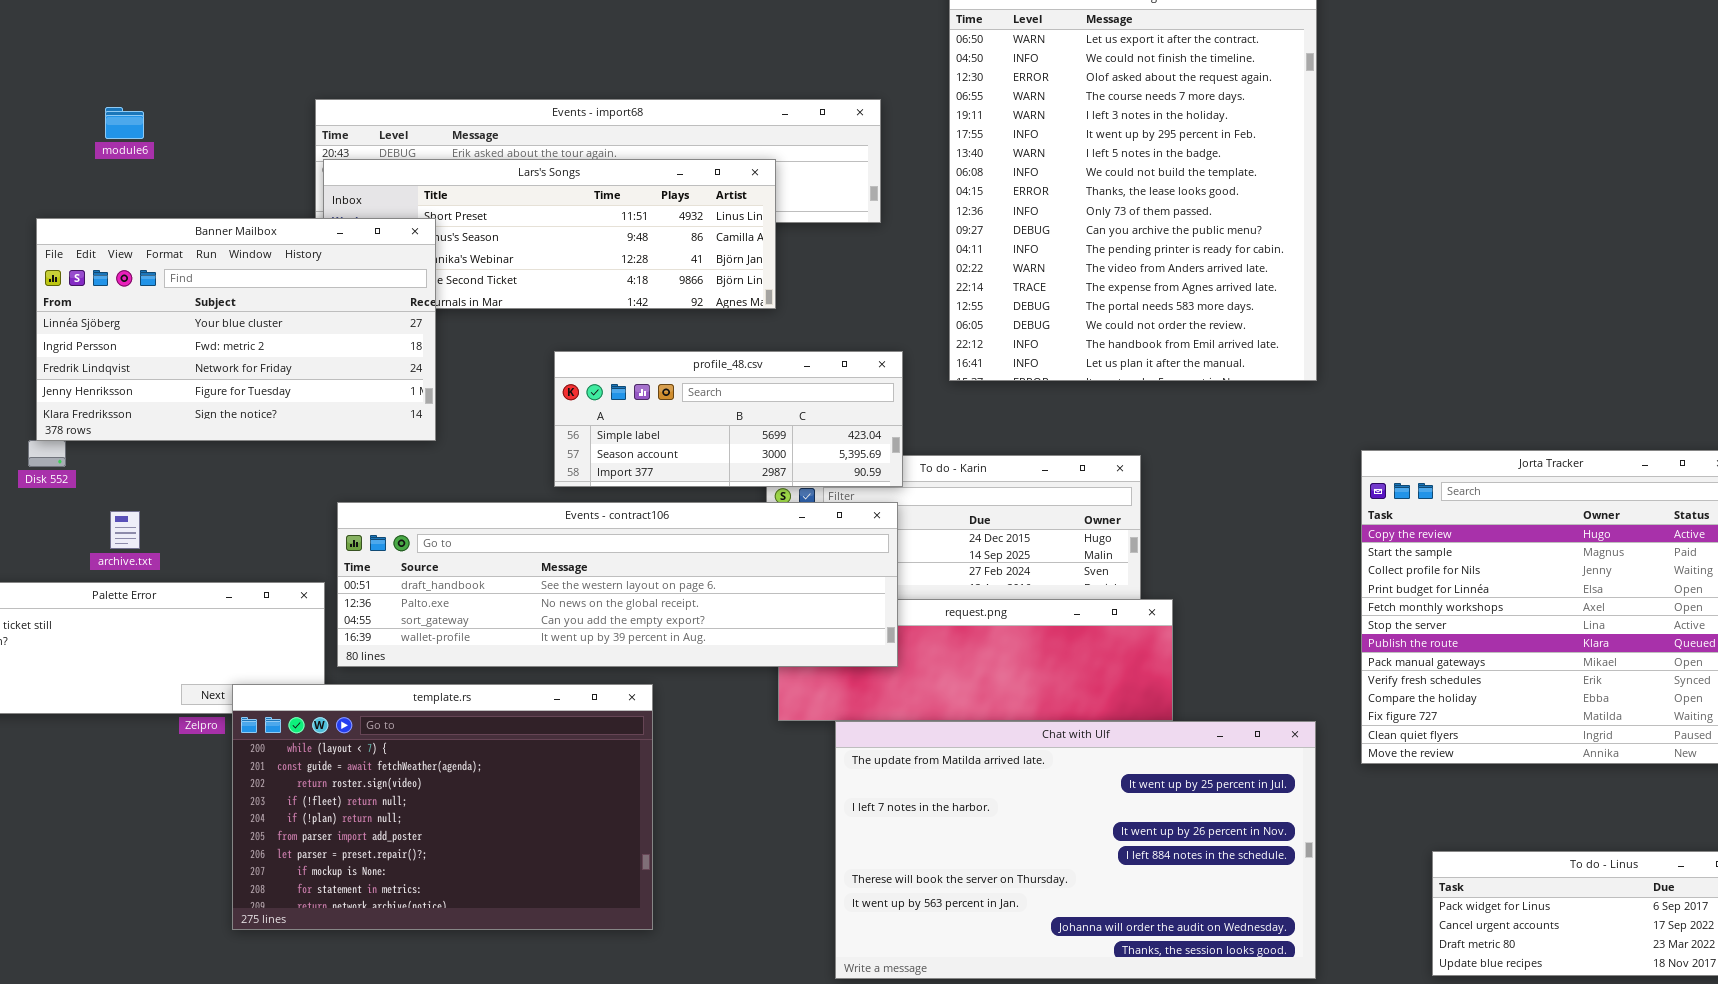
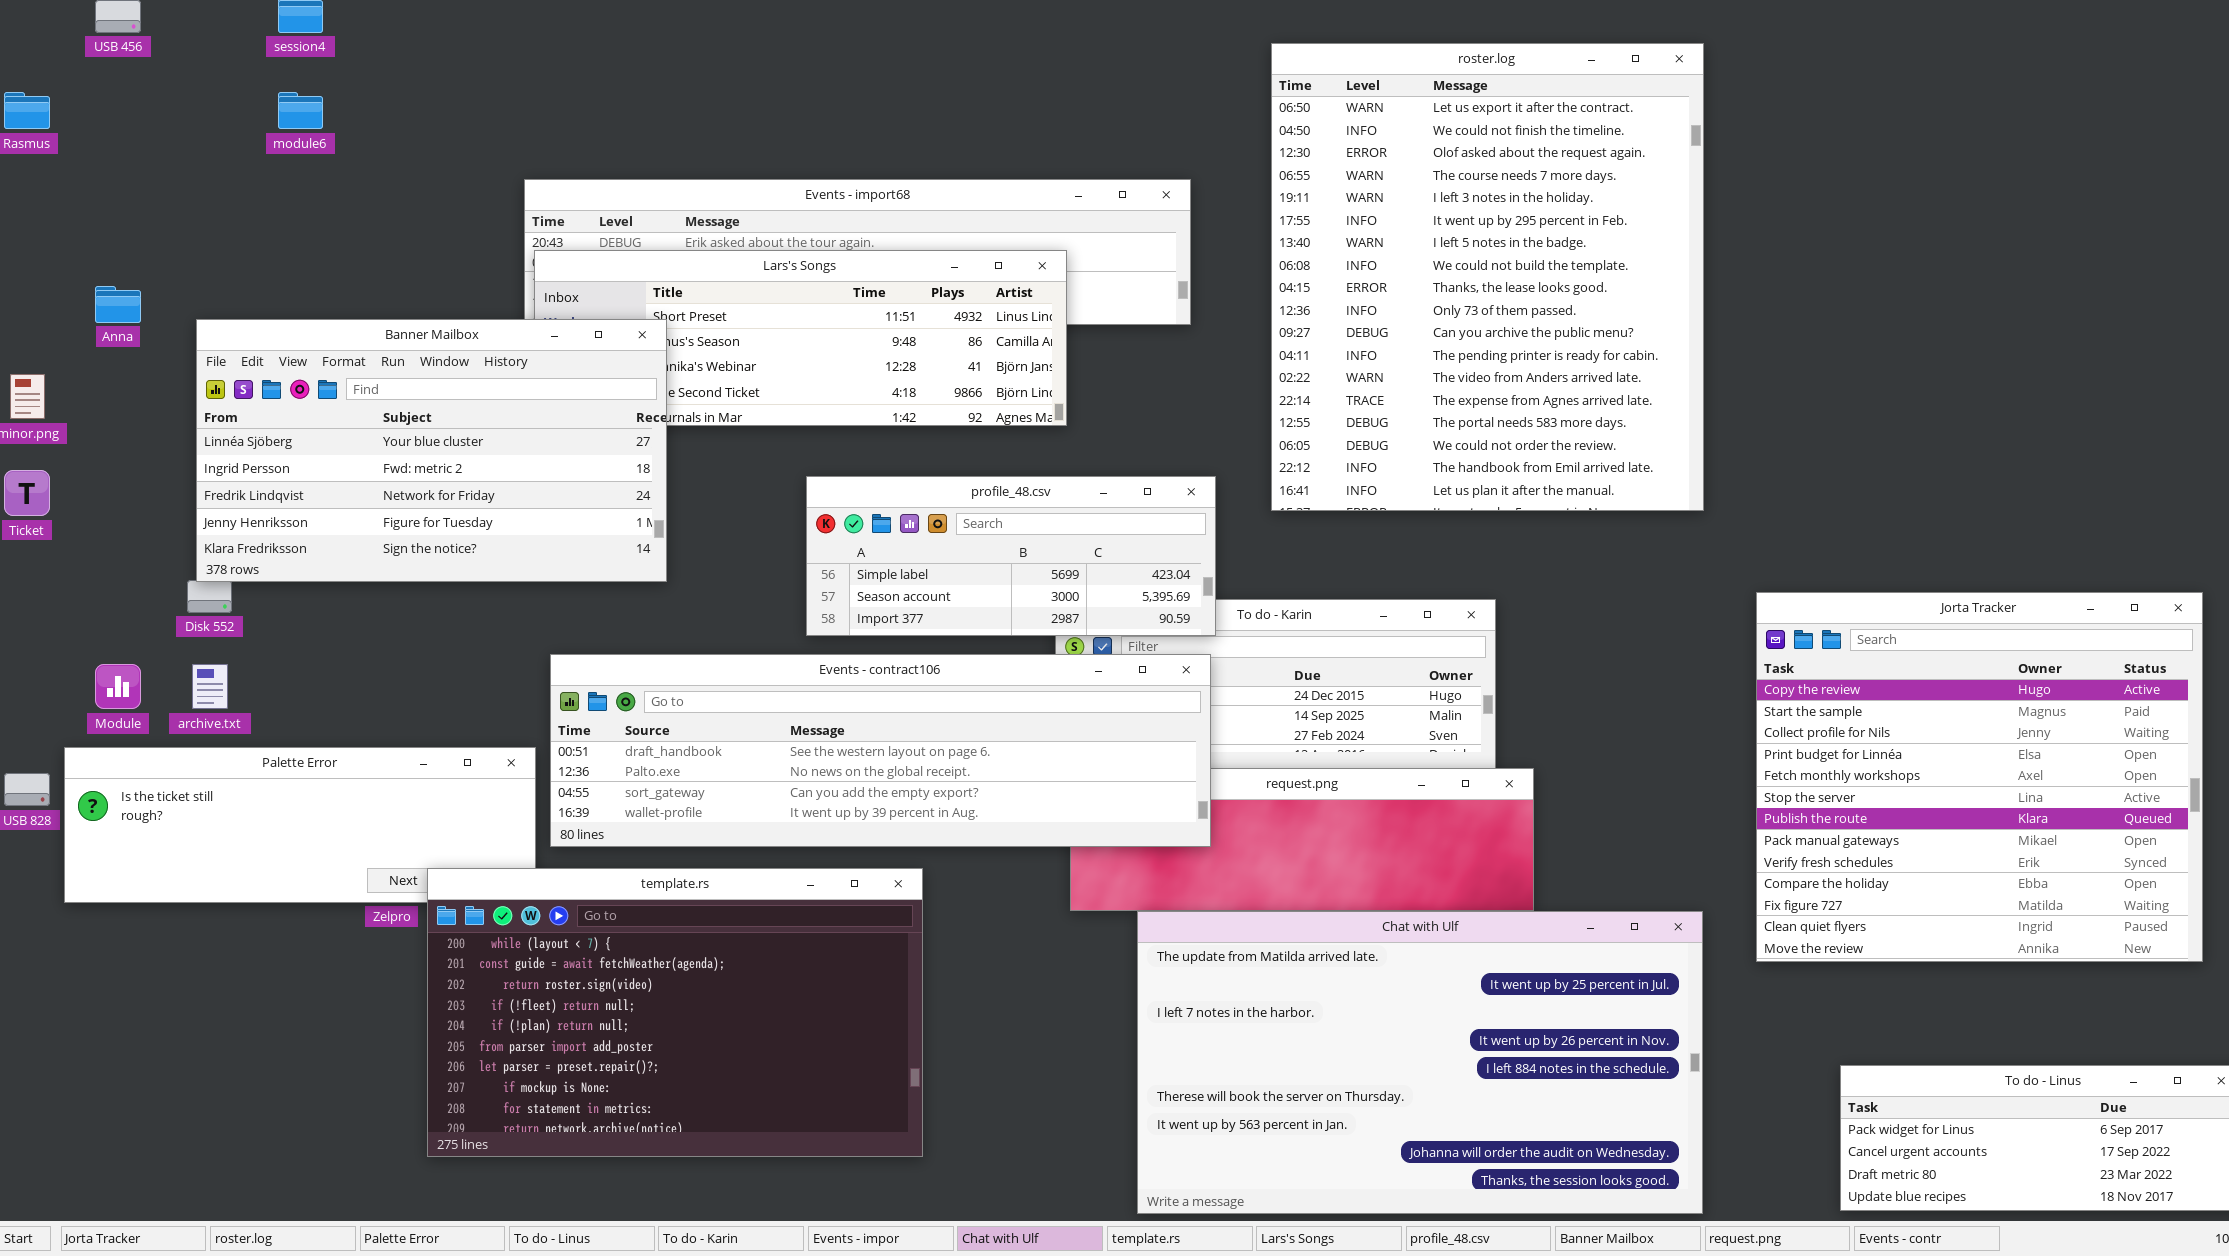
module6: [105,107,144,139] -> [278,92,323,129], moved
archive.txt: [110,511,140,549] -> [192,664,228,709], moved

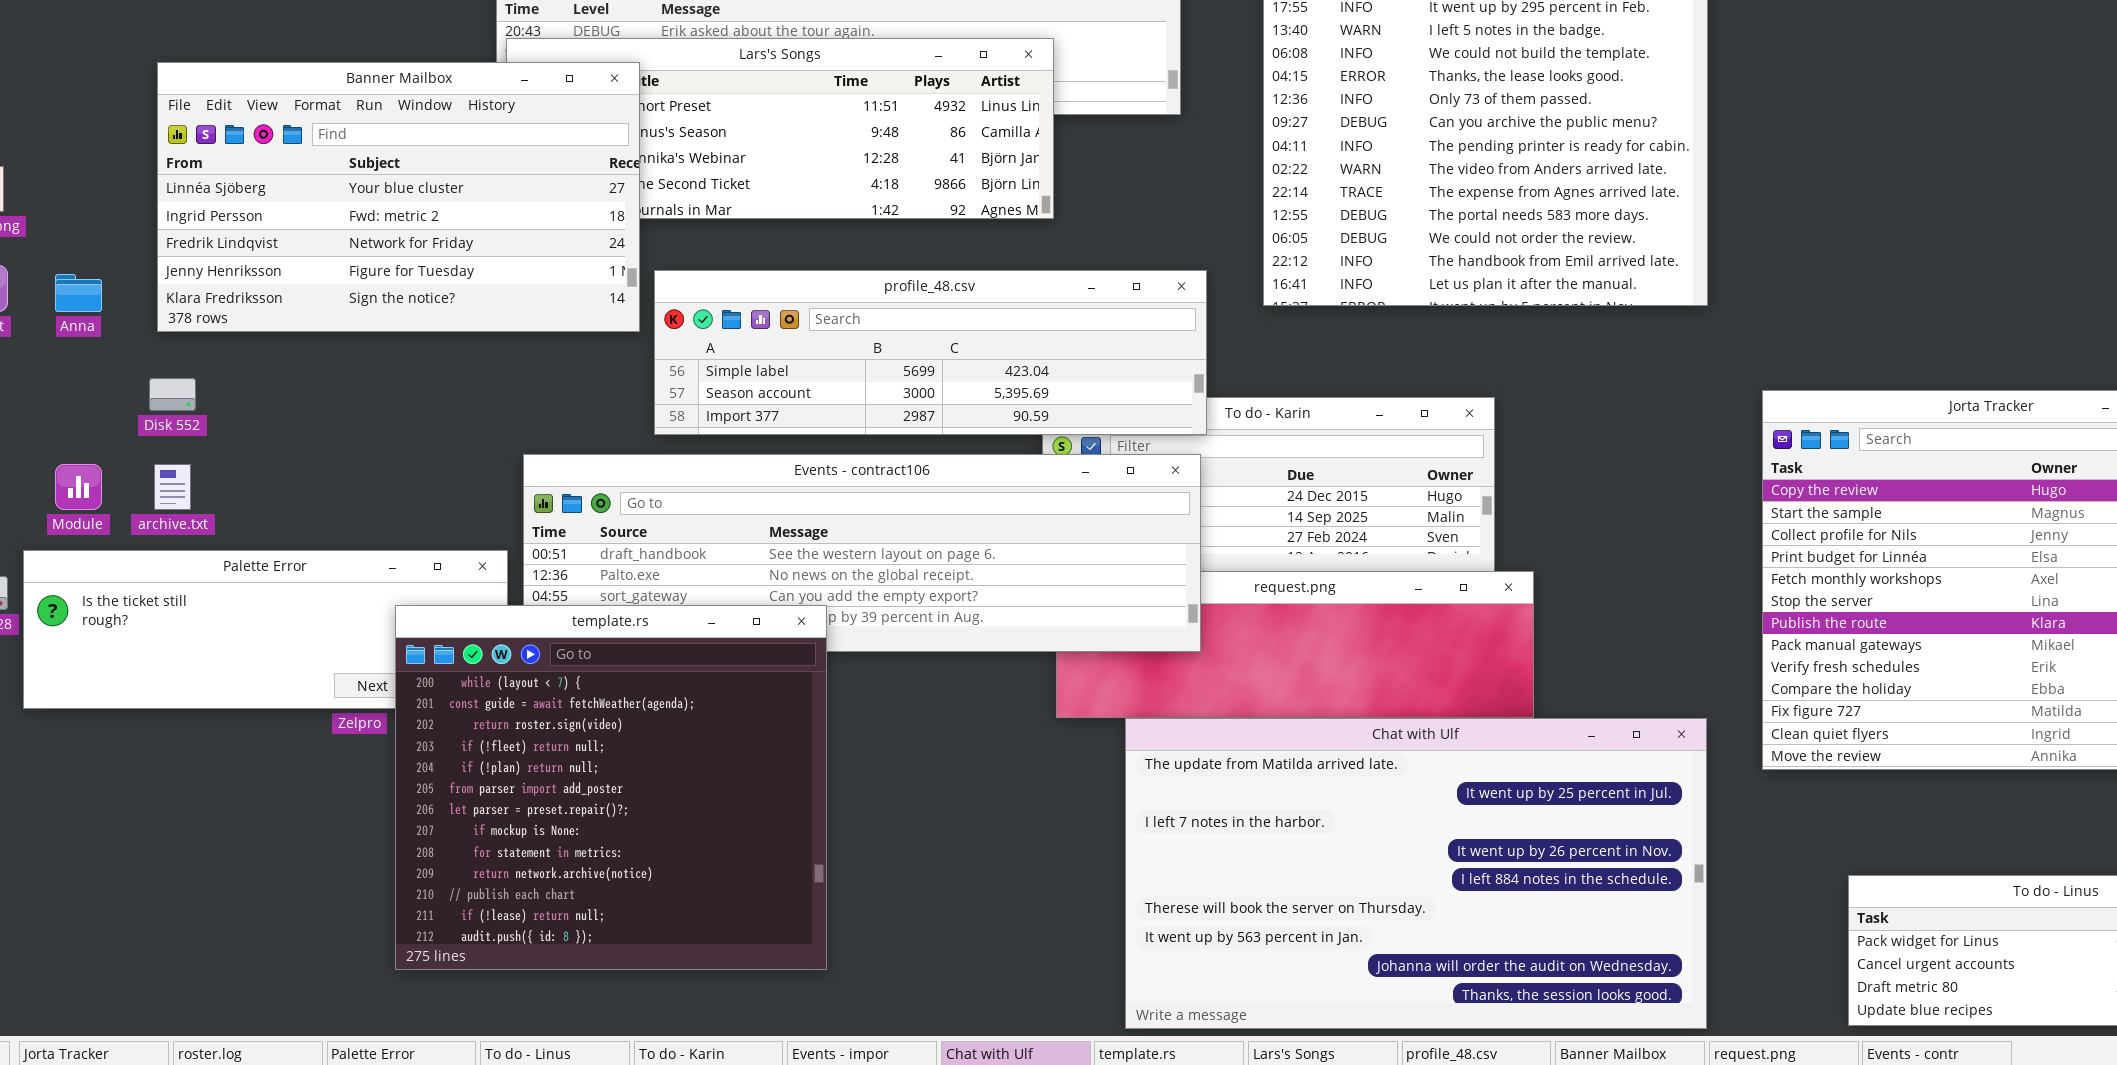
Anna: [95,286,141,323] -> [55,274,102,312], moved
Banner Mailbox: [196,319,667,582] -> [157,62,640,332], moved
profile_48.csv: [806,476,1216,636] -> [654,270,1207,435], resized
template.rs: [427,868,923,1157] -> [395,605,827,970], resized

